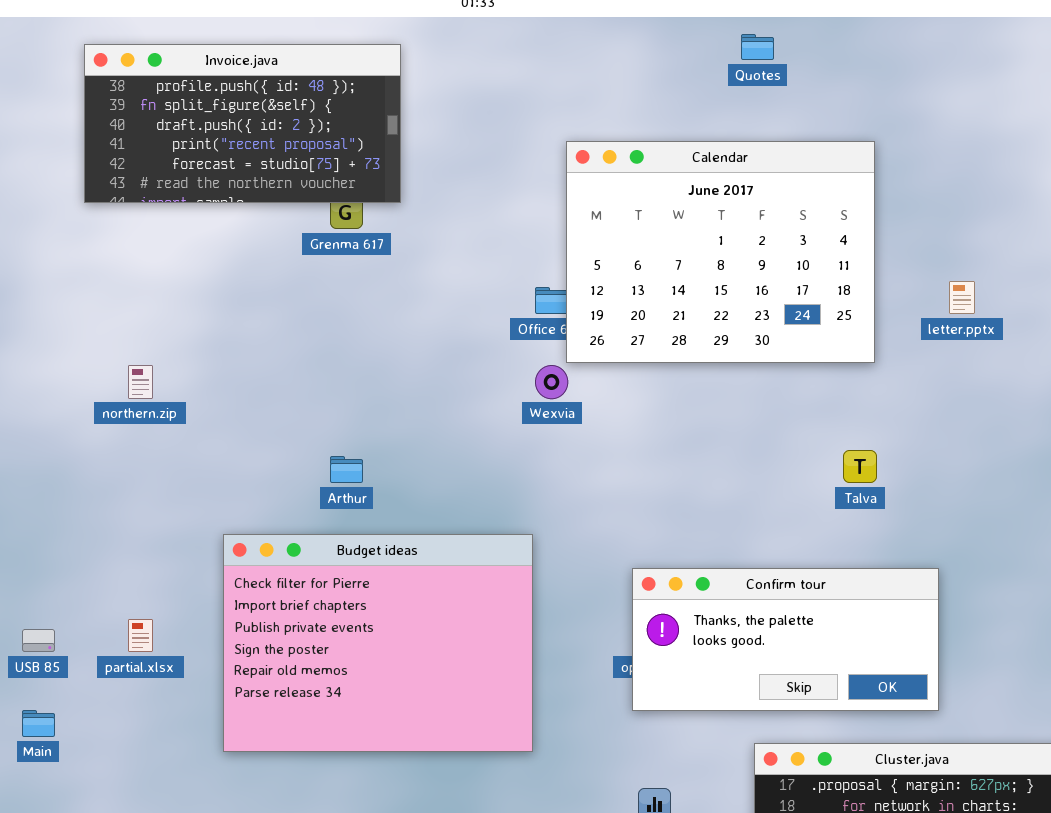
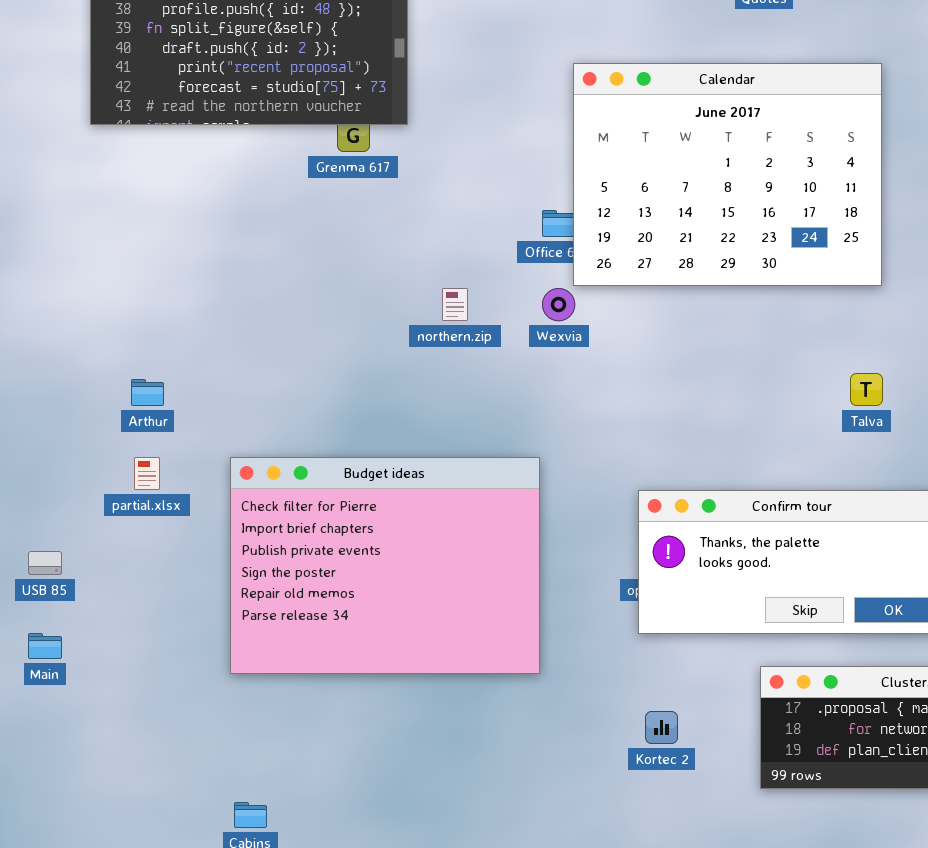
northern.zip: [128,365,153,399] -> [442,288,468,321], moved
Arthur: [330,456,363,483] -> [131,379,164,406], moved
partial.xlsx: [128,619,153,652] -> [134,457,160,490], moved

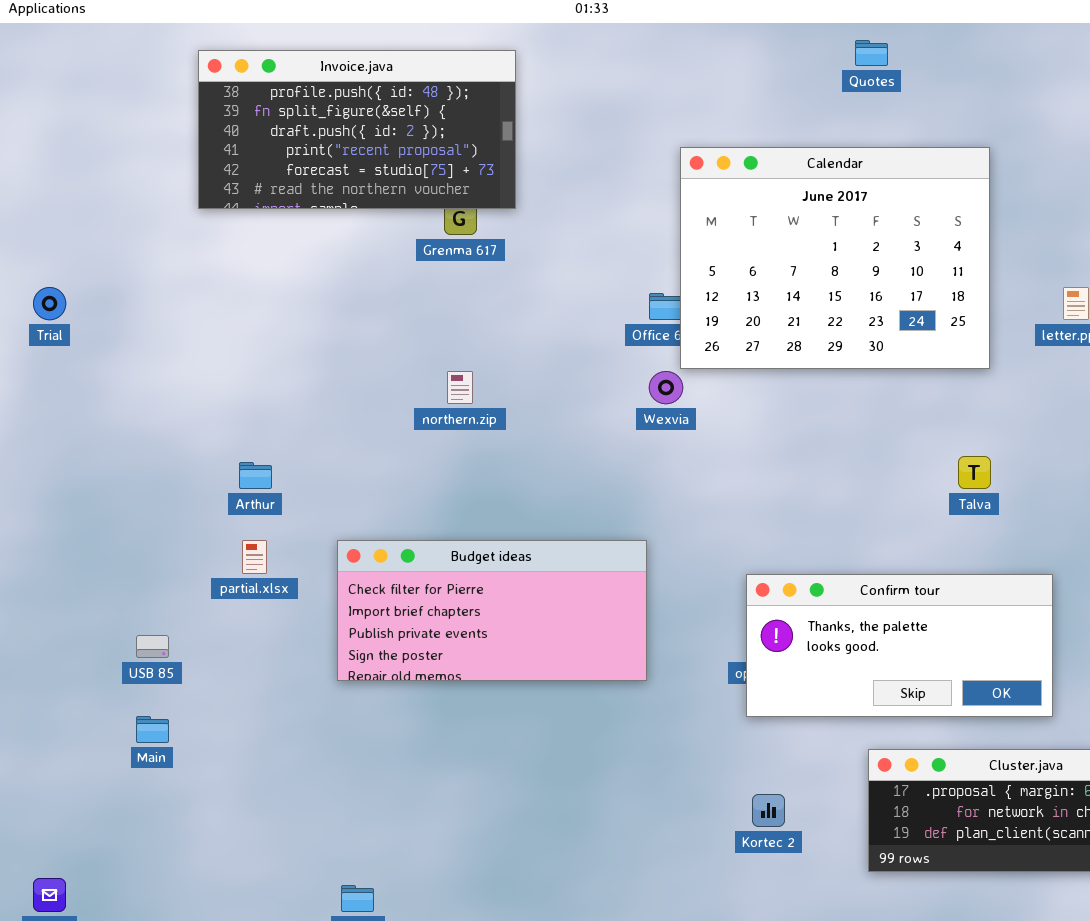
northern.zip: [442,288,468,321] -> [447,371,473,404], moved
Budget ideas: [230,457,540,674] -> [337,540,647,681], resized

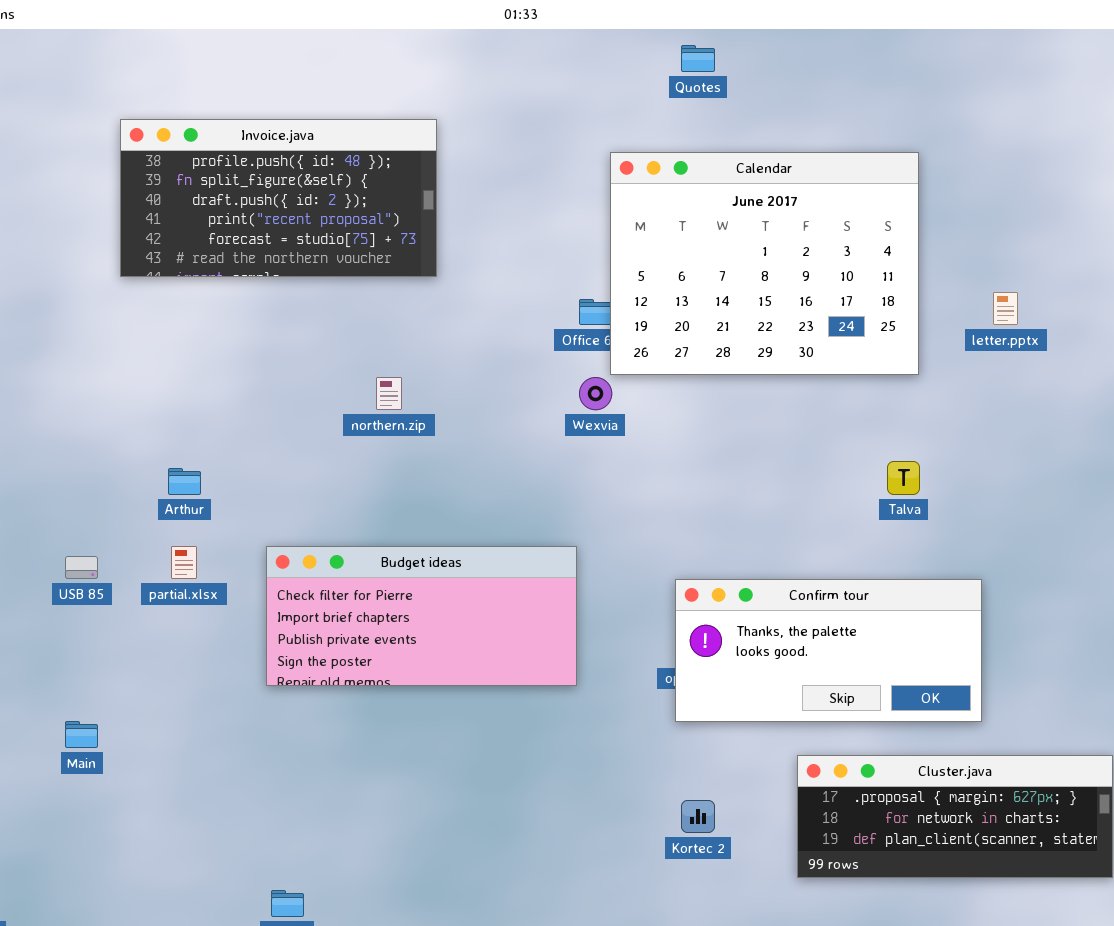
Quotes: [855,40,888,66] -> [681,45,715,72], moved
Invoice.java: [198,50,516,209] -> [120,119,437,277], moved
USB 85: [136,635,169,658] -> [65,556,98,579], moved

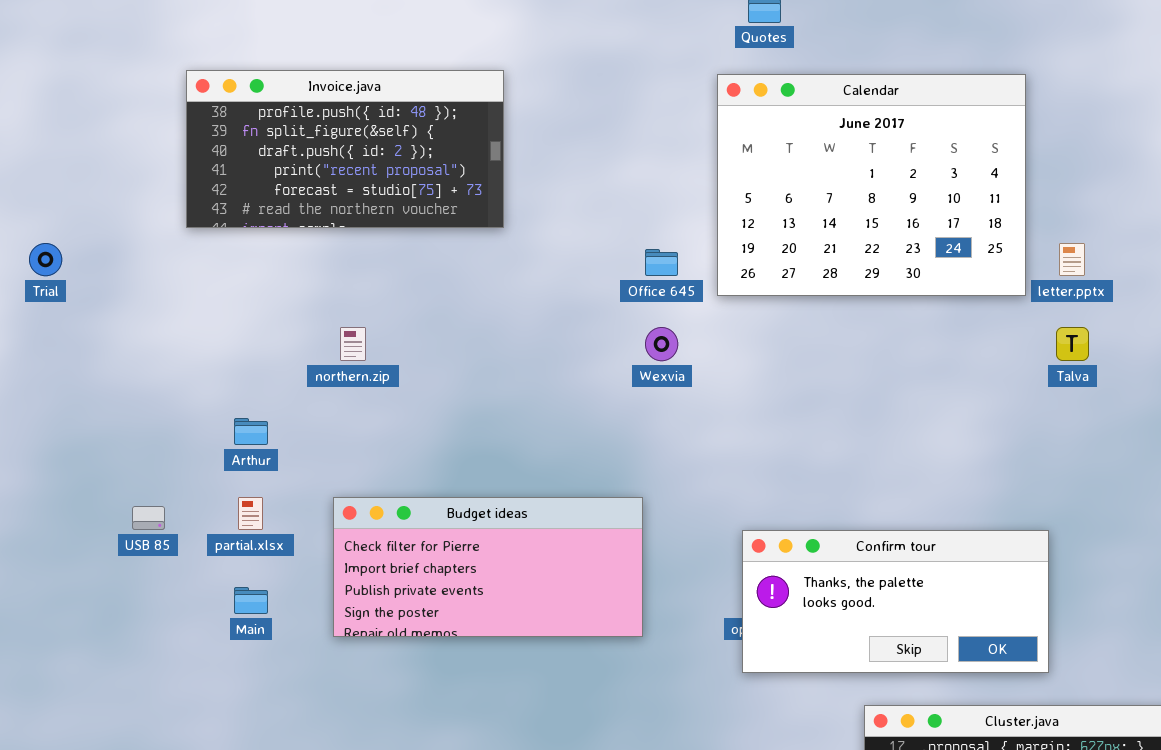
Calendar: [610,152,919,375] -> [717,74,1026,296], moved
northern.zip: [376,377,402,410] -> [340,327,366,361], moved
Talva: [887,461,920,495] -> [1056,327,1089,361], moved
Main: [65,721,98,748] -> [234,587,268,614], moved

